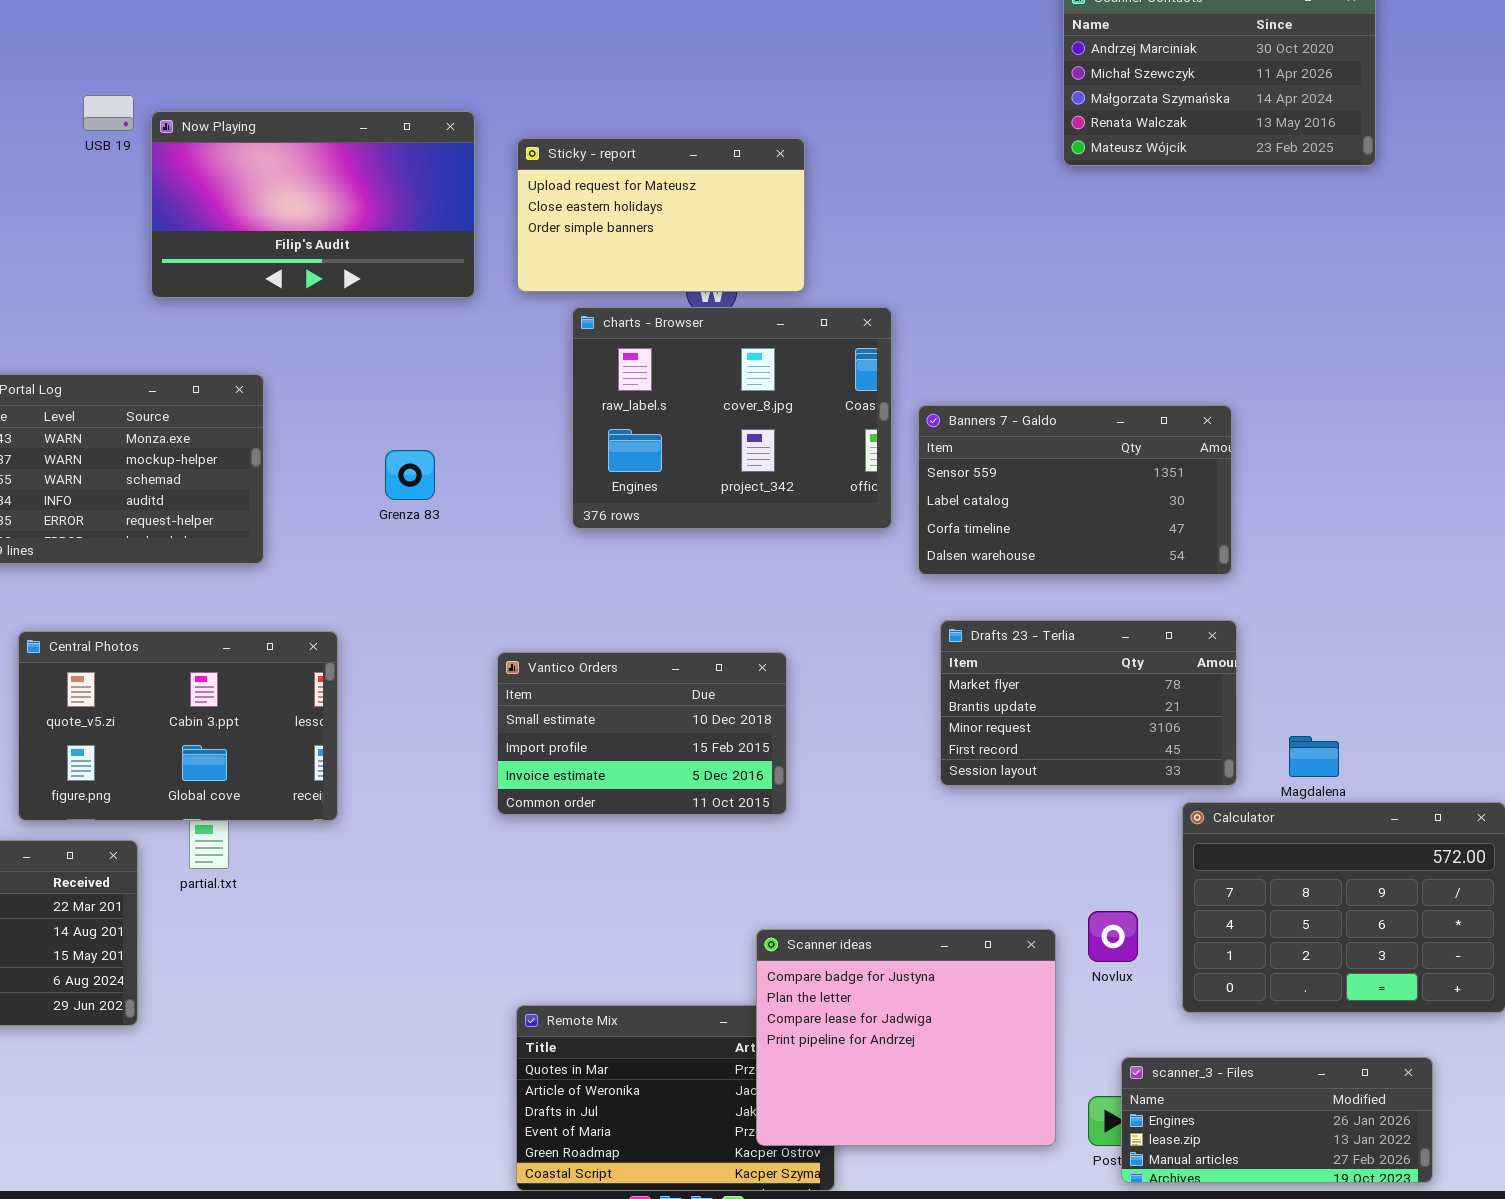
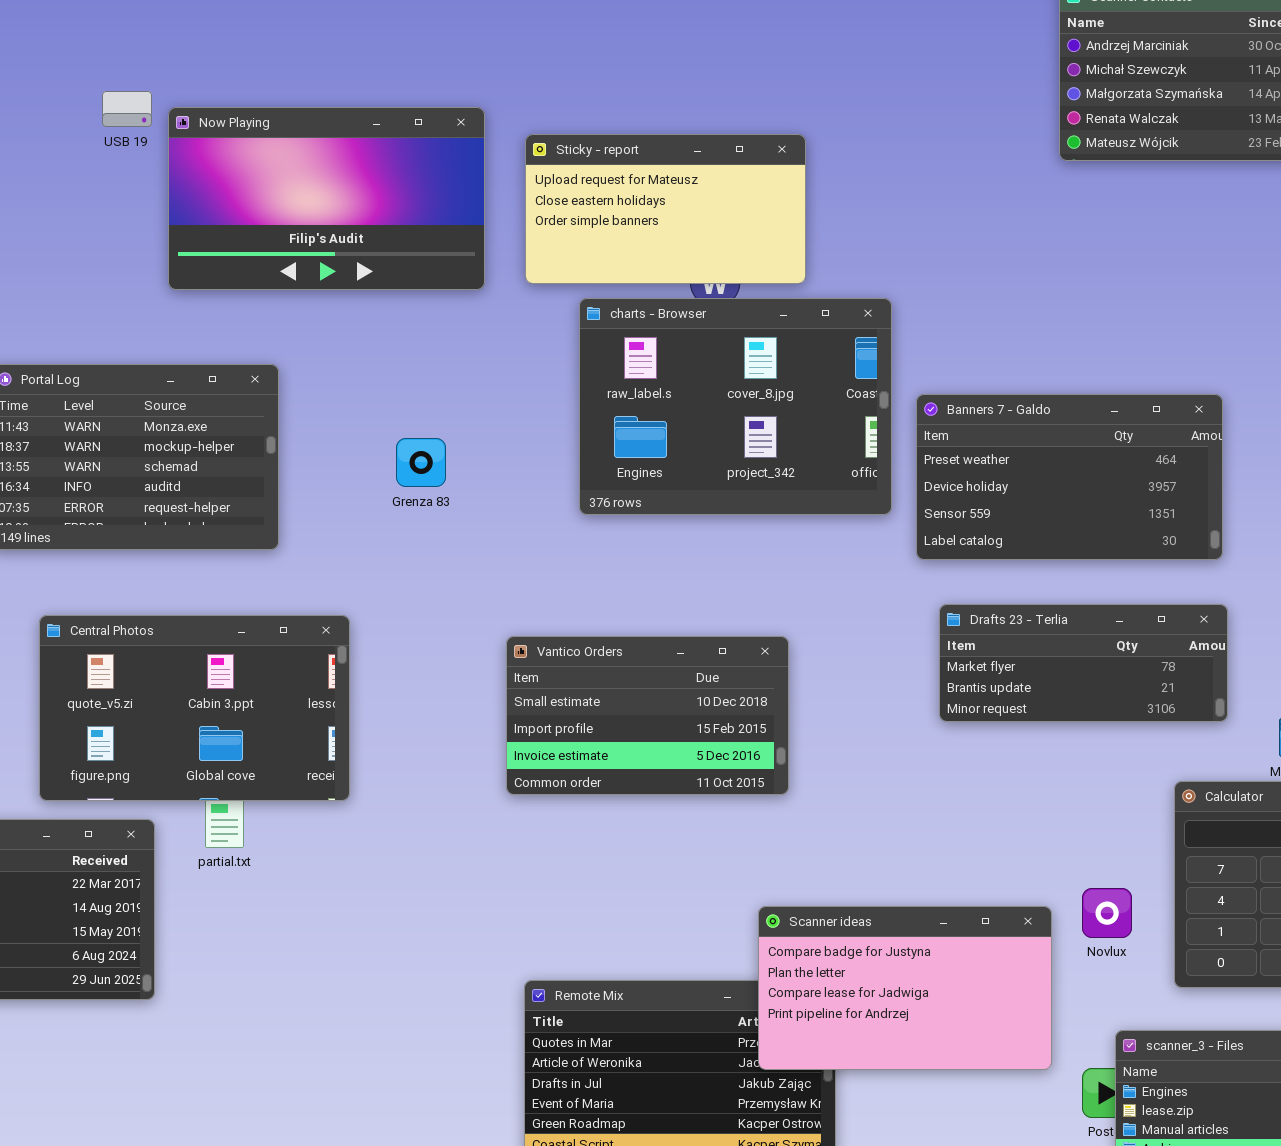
Banners 7 - Galdo: [918,405,1232,575] -> [916,394,1223,560], scrolled up 2 rows
Drafts 23 - Terlia: [940,620,1237,786] -> [939,604,1228,722], resized
Scanner ideas: [756,929,1056,1146] -> [758,906,1052,1070], resized

